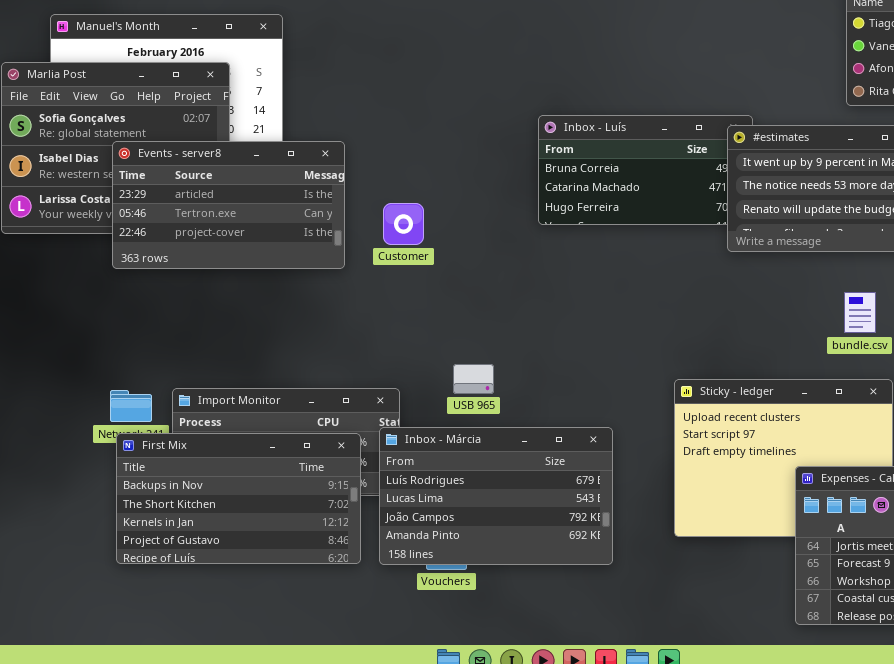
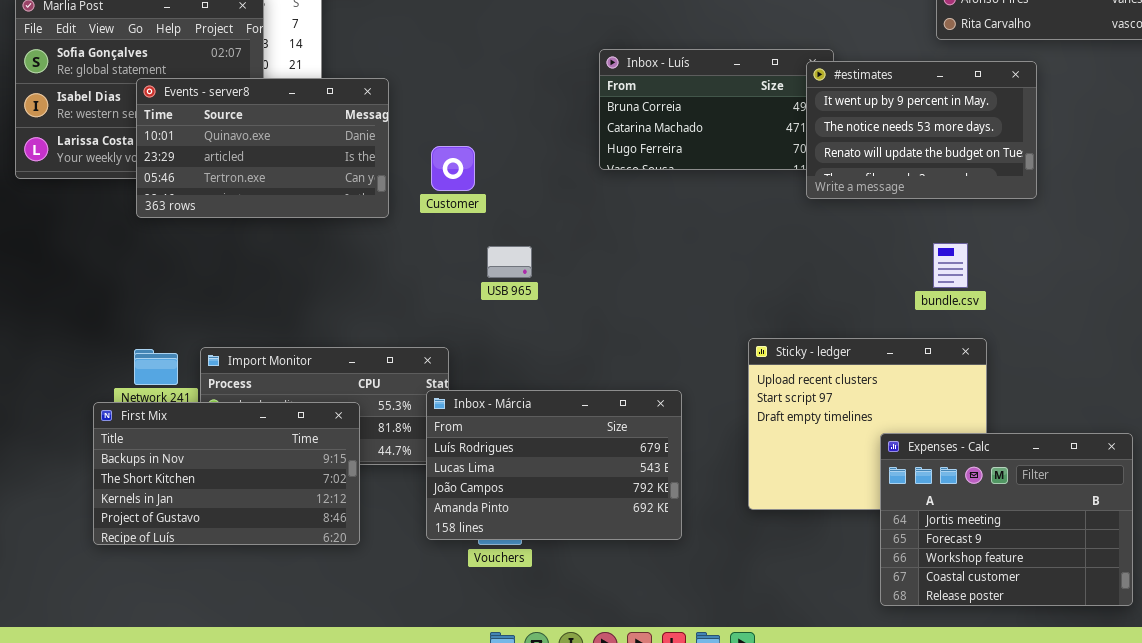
Events - server8: [112,141,345,269] -> [136,78,389,218], scrolled up 1 row
USB 965: [453,364,494,394] -> [487,246,532,278], moved
First Mix: [116,433,361,564] -> [93,402,360,545], moved

